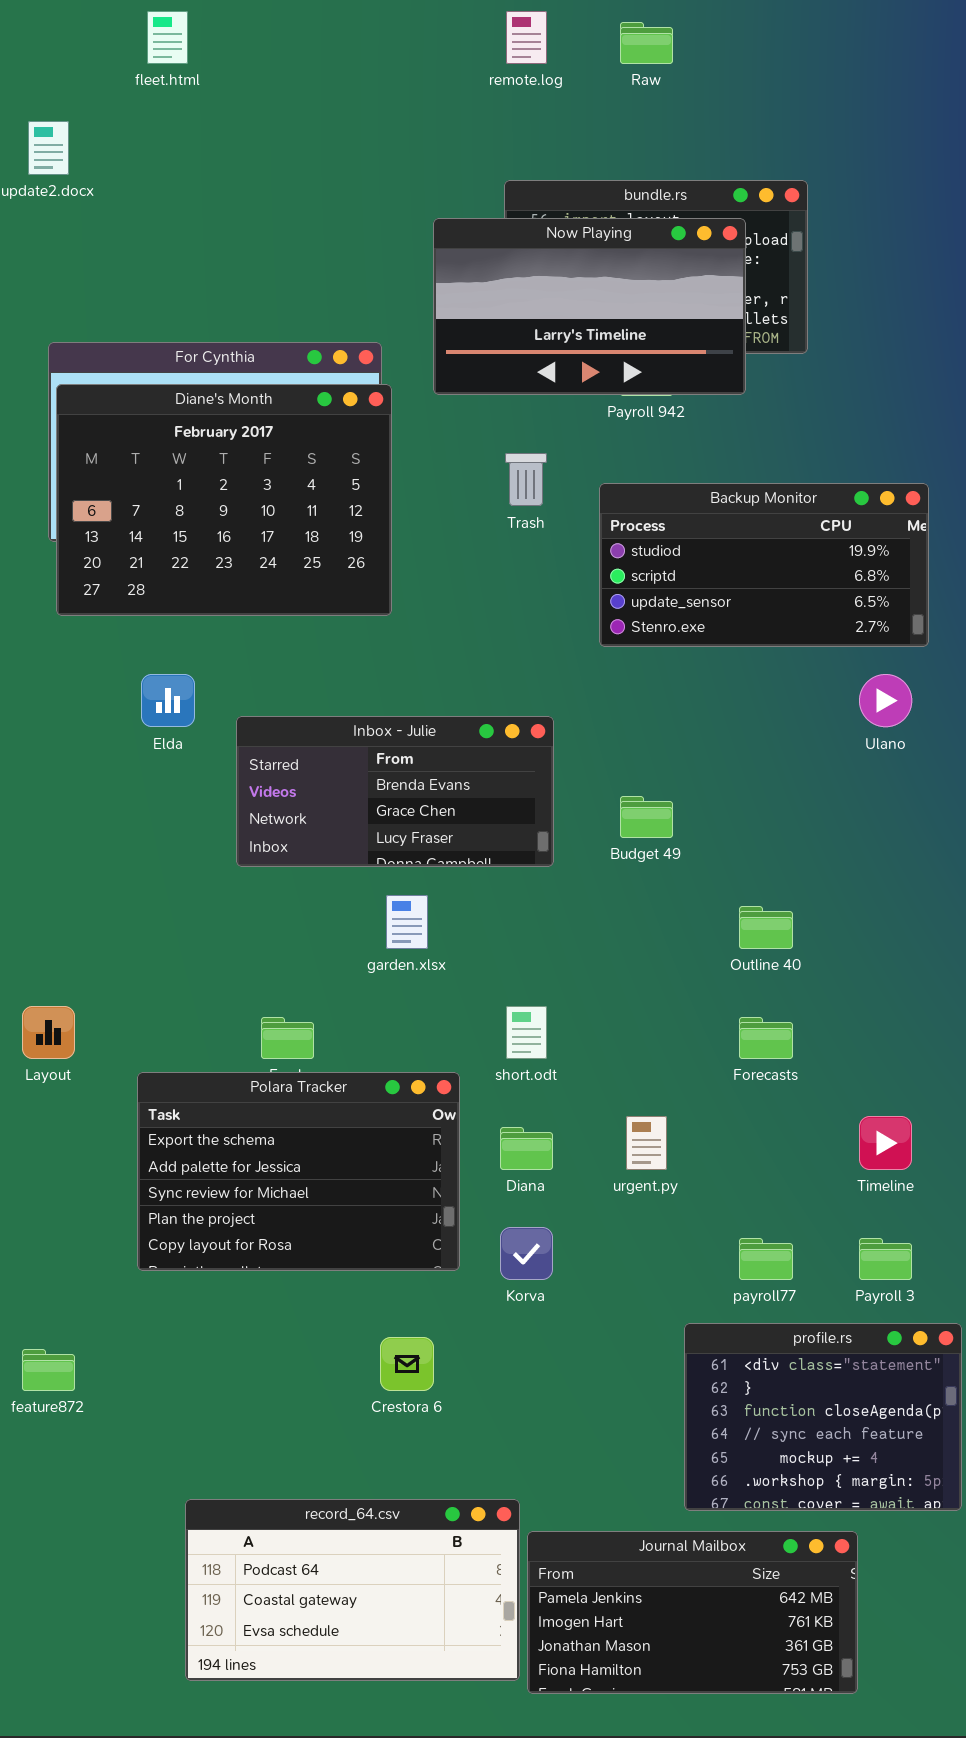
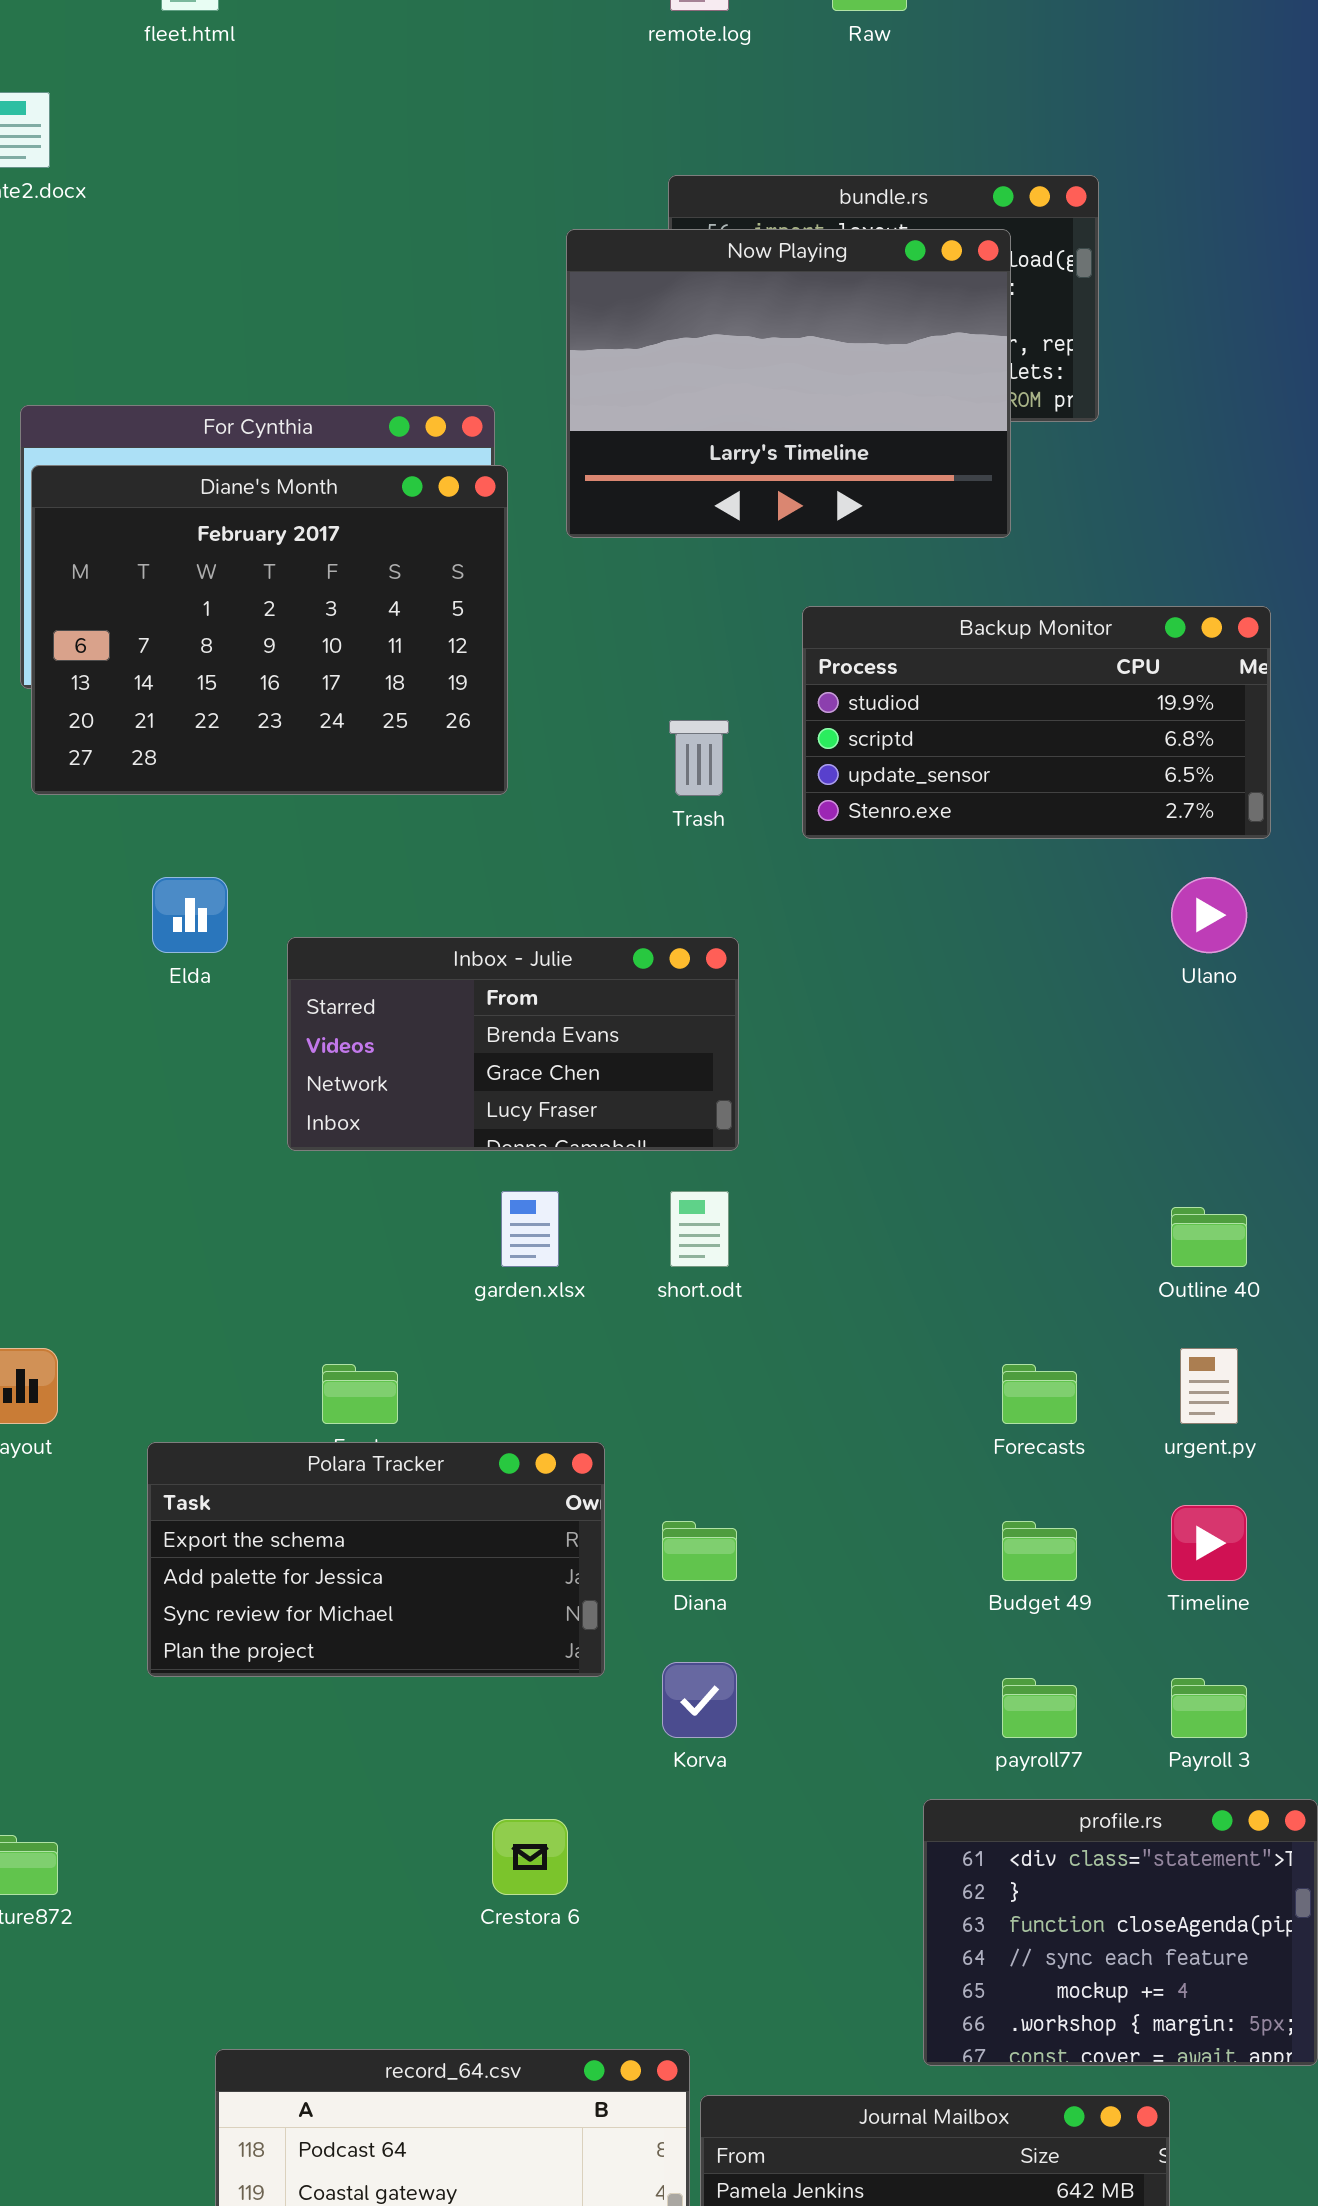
Now Playing: [433,218,746,395] -> [566,229,1011,538], resized
Trash: [505,453,547,506] -> [669,720,729,796], moved
Budget 49: [620,796,673,838] -> [1002,1521,1077,1581], moved
Outline 40: [739,906,793,949] -> [1171,1207,1247,1267], moved
short.odt: [506,1006,547,1059] -> [670,1191,729,1267], moved
Polara Tracker: [137,1072,460,1271] -> [147,1442,605,1677], resized
urgent.py: [626,1116,667,1170] -> [1180,1348,1238,1424], moved

